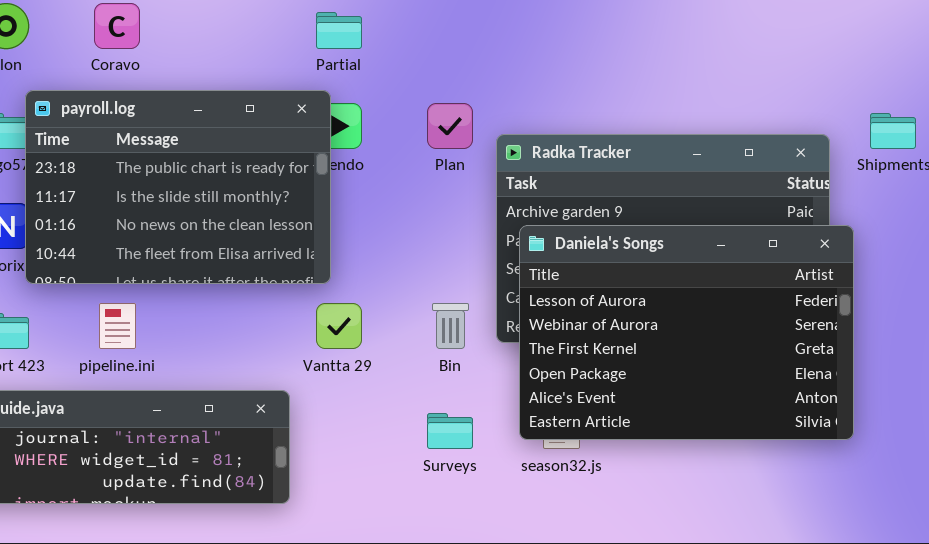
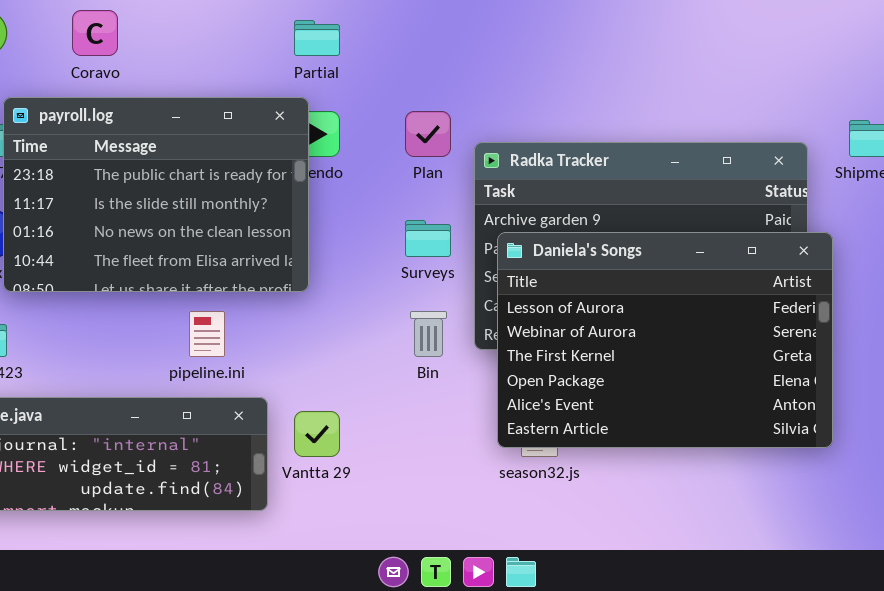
pipeline.ini: [99,303,136,349] -> [189,311,225,357], moved
Vantta 29: [316,303,362,349] -> [294,411,340,457], moved
Surveys: [427,413,473,449] -> [405,220,451,257], moved

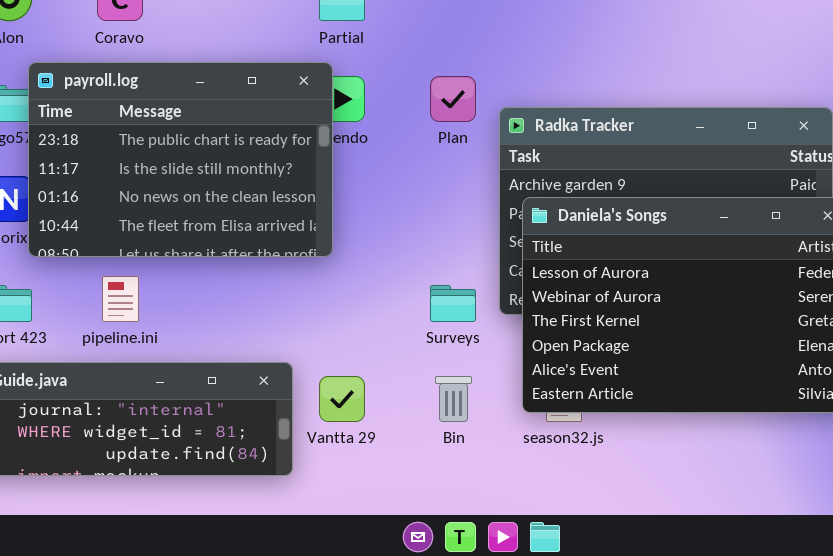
Surveys: [405,220,451,257] -> [430,285,476,322], moved
pipeline.ini: [189,311,225,357] -> [102,276,139,322], moved
Bin: [410,311,447,357] -> [435,376,472,422], moved

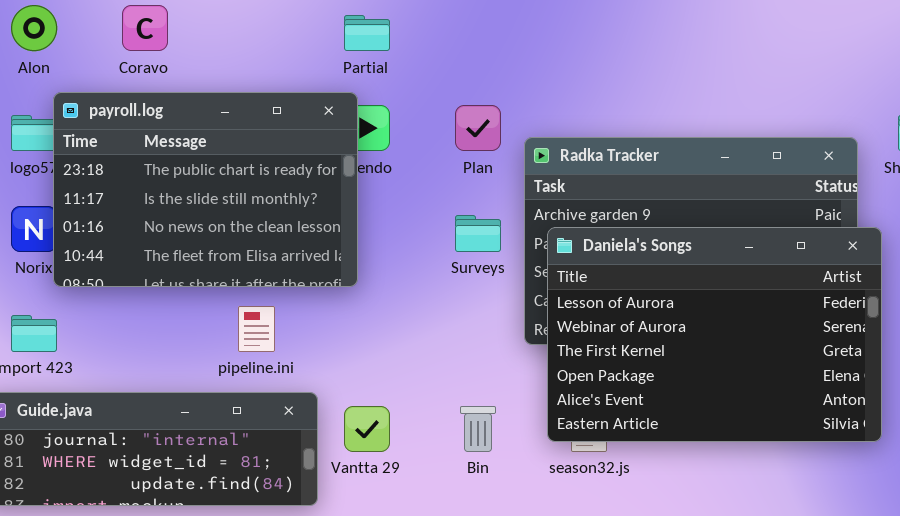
pipeline.ini: [102,276,139,322] -> [238,306,275,352], moved
Surveys: [430,285,476,322] -> [455,215,501,252], moved

